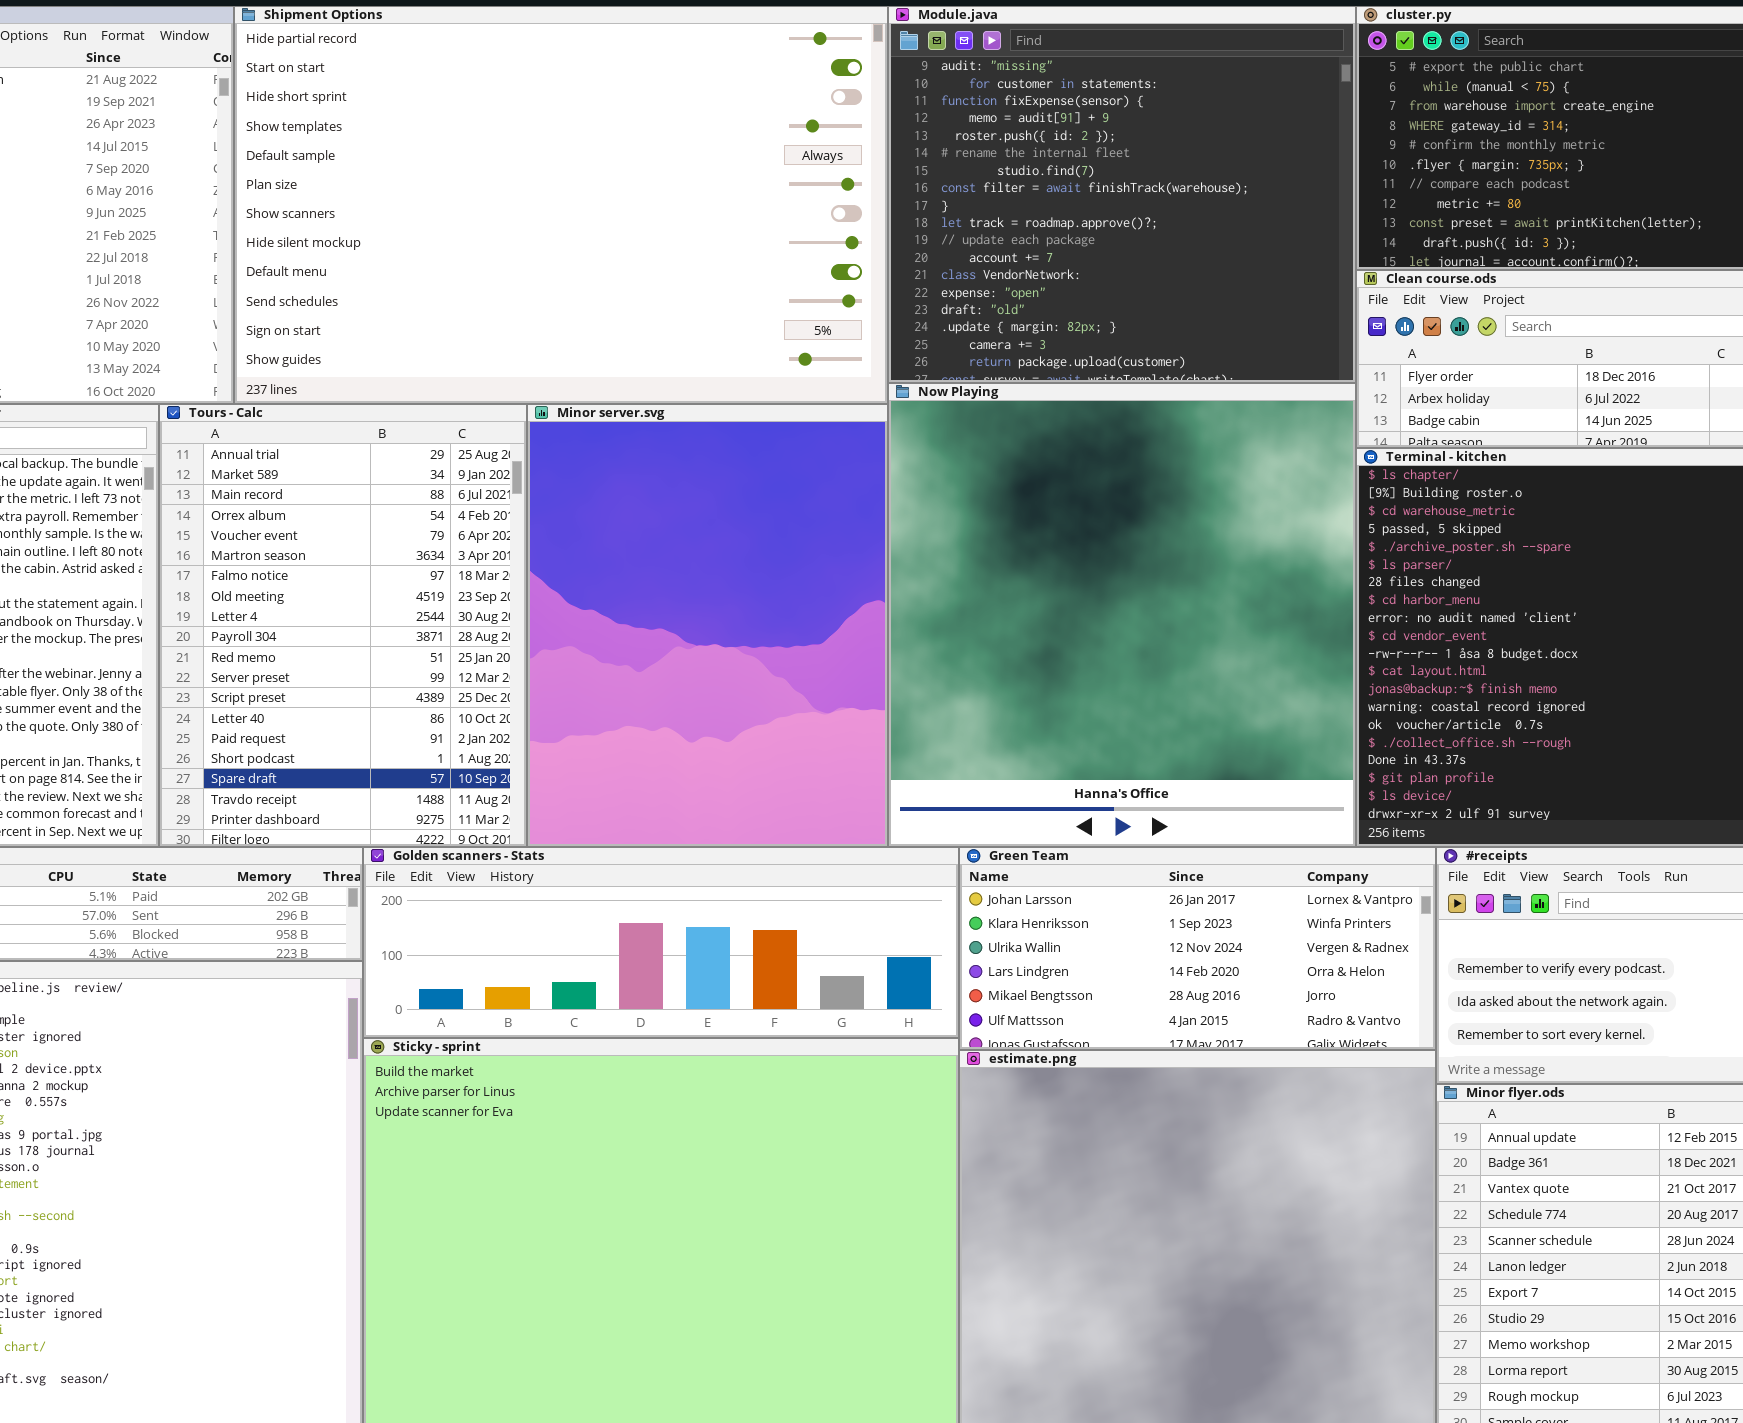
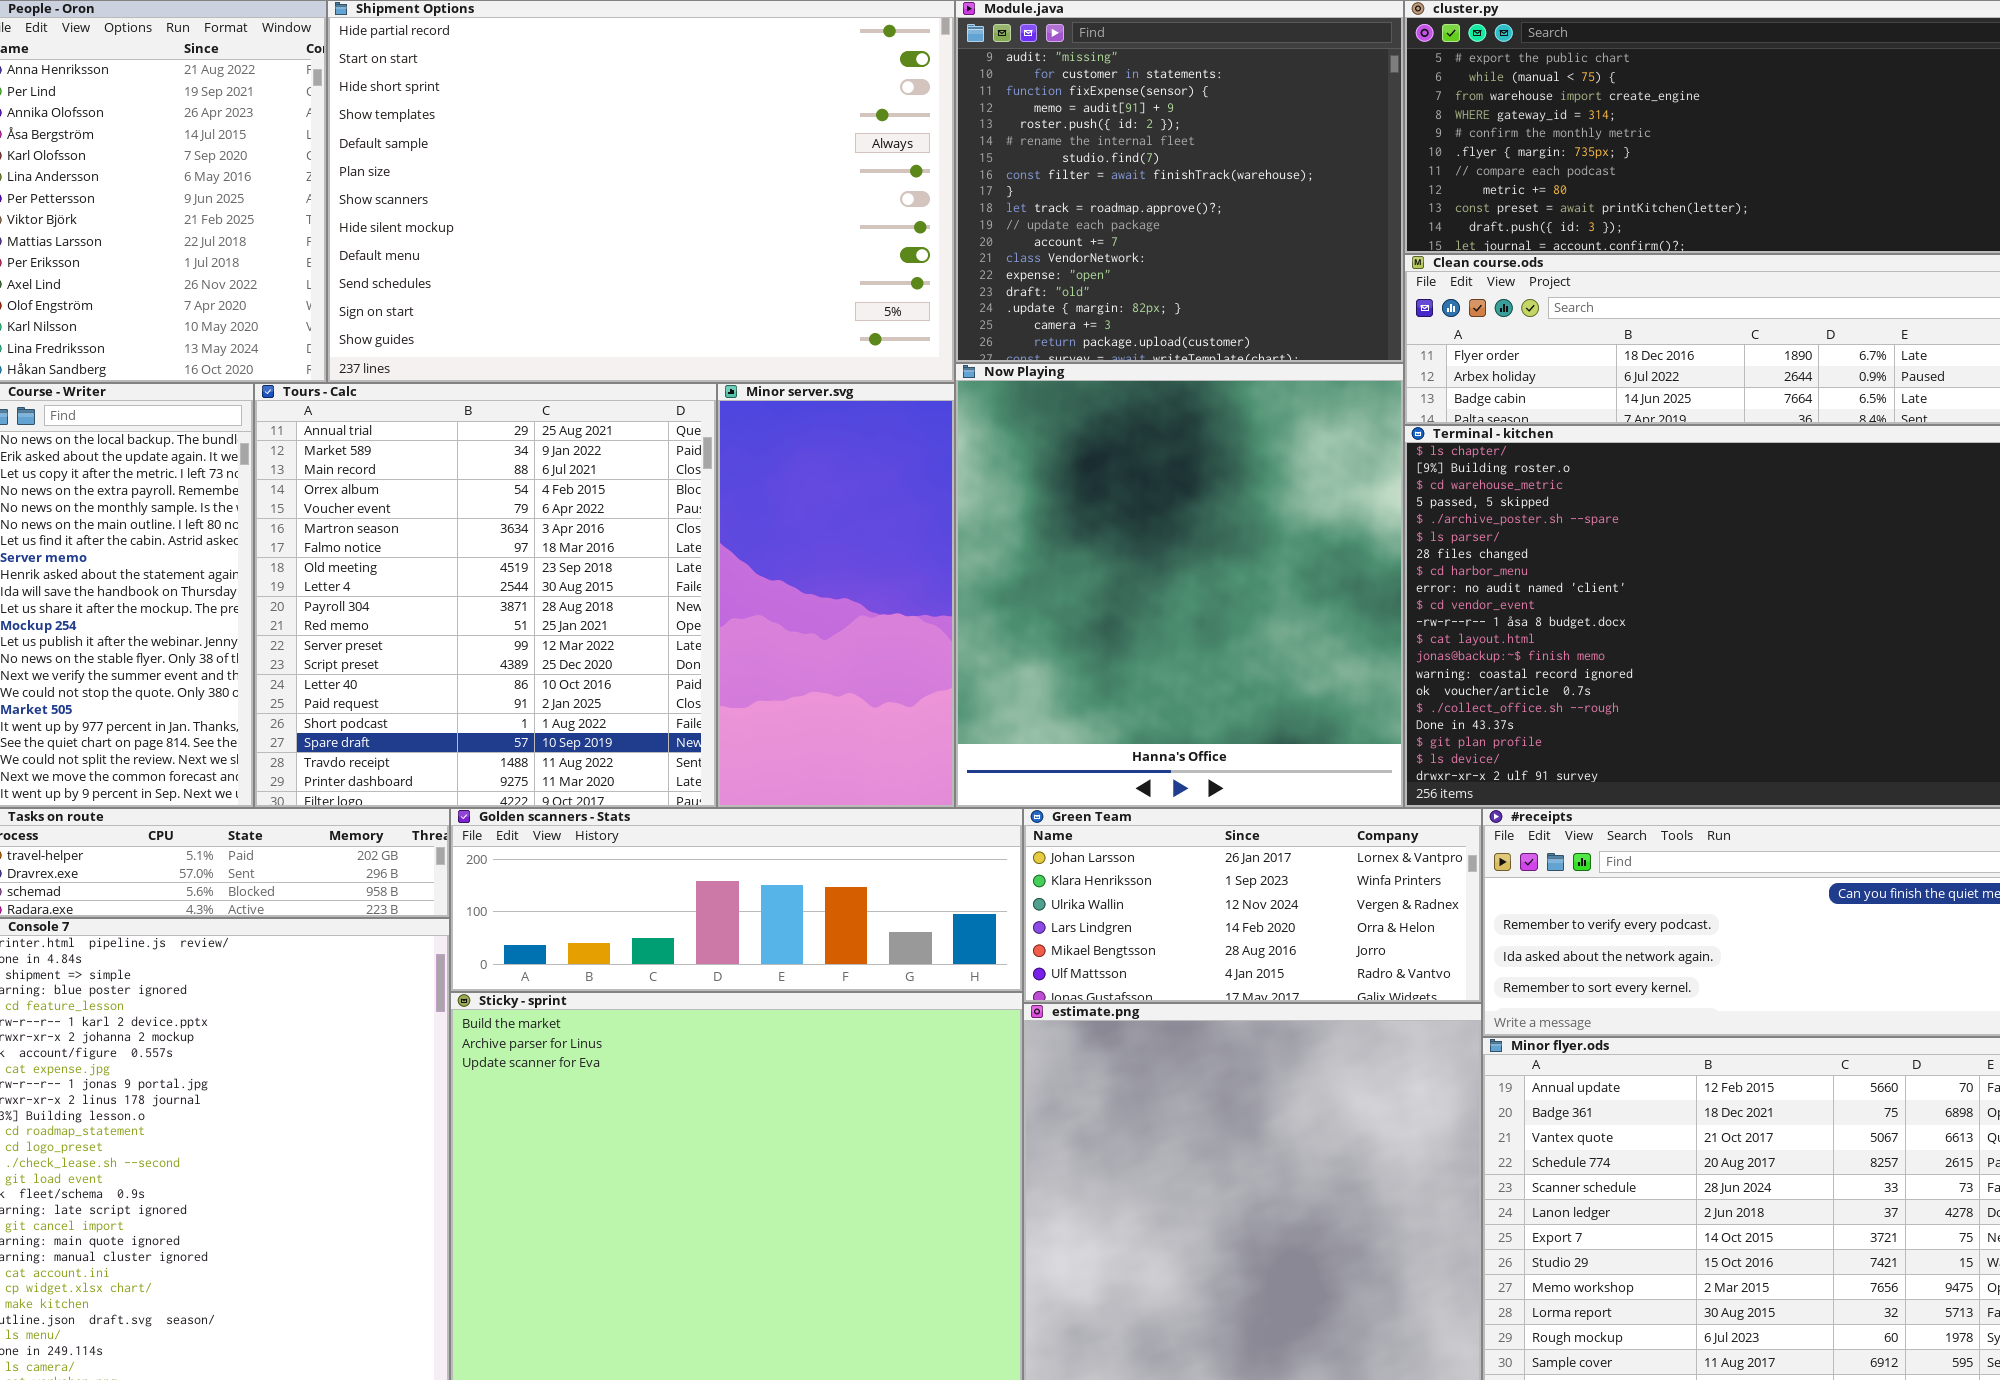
Tours - Calc: [159,404,527,847] -> [254,383,717,808], resized
Minor server.svg: [527,404,888,847] -> [717,383,955,808], resized

